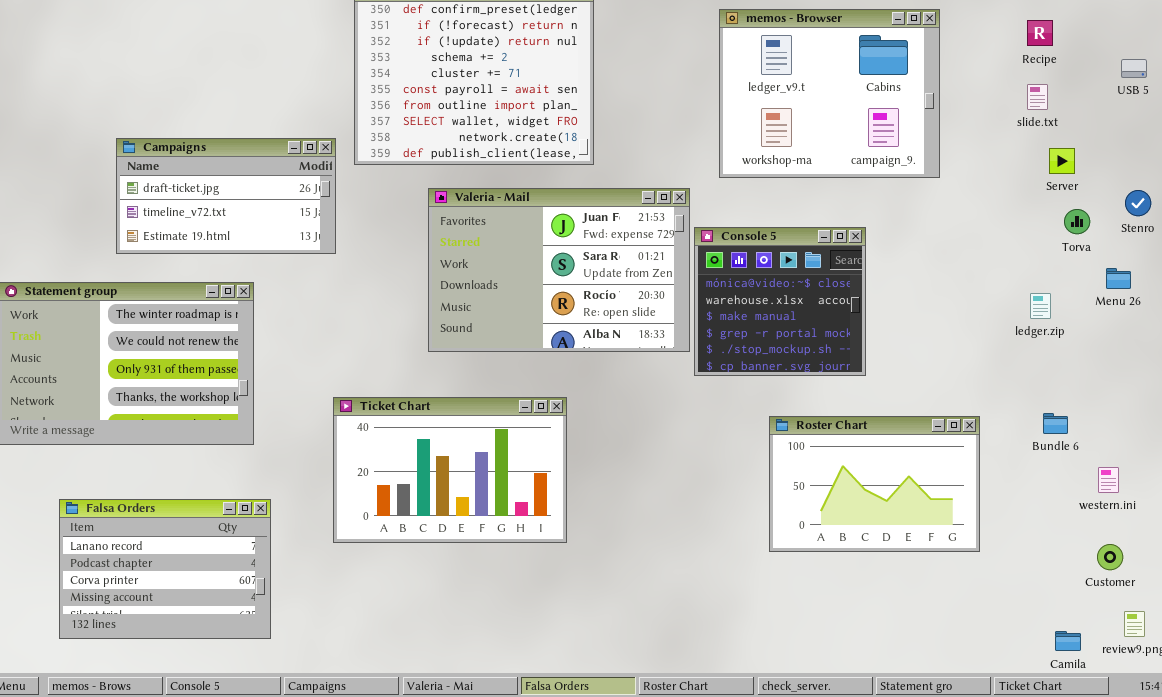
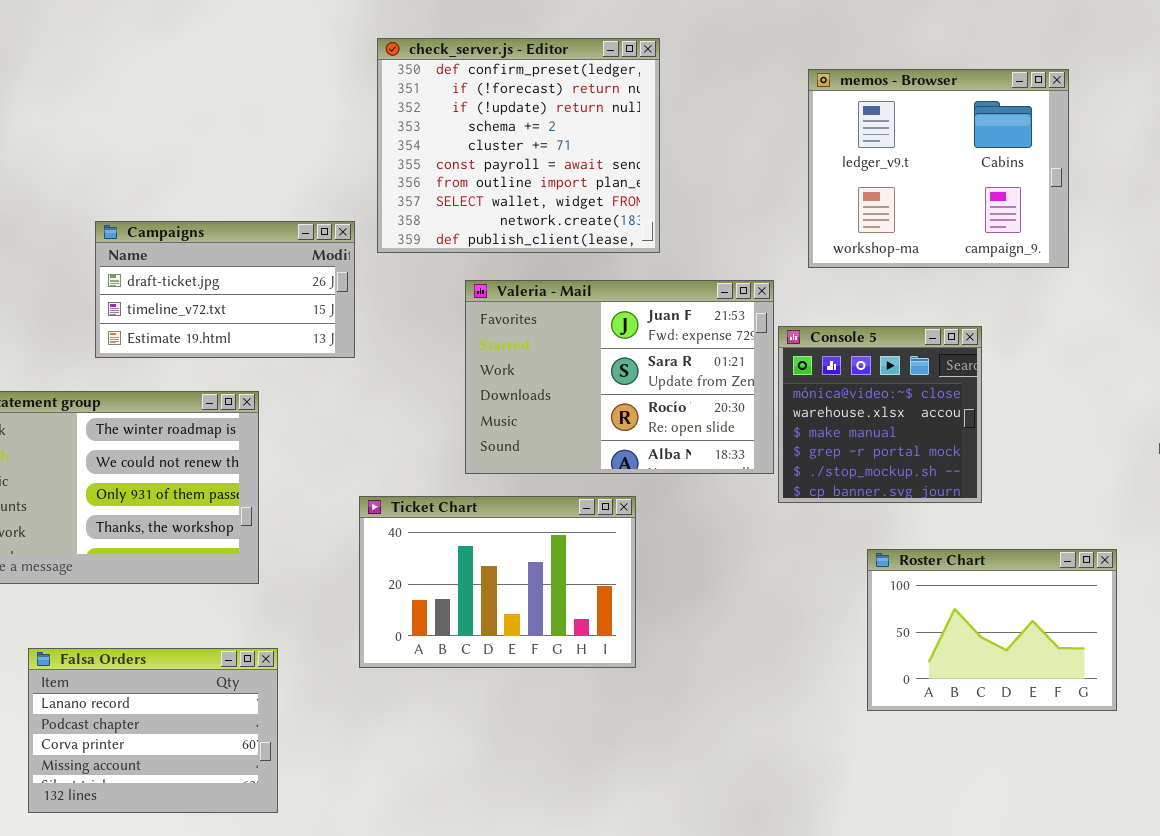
Ticket Chart: [333,397,567,543] -> [359,496,636,668], moved

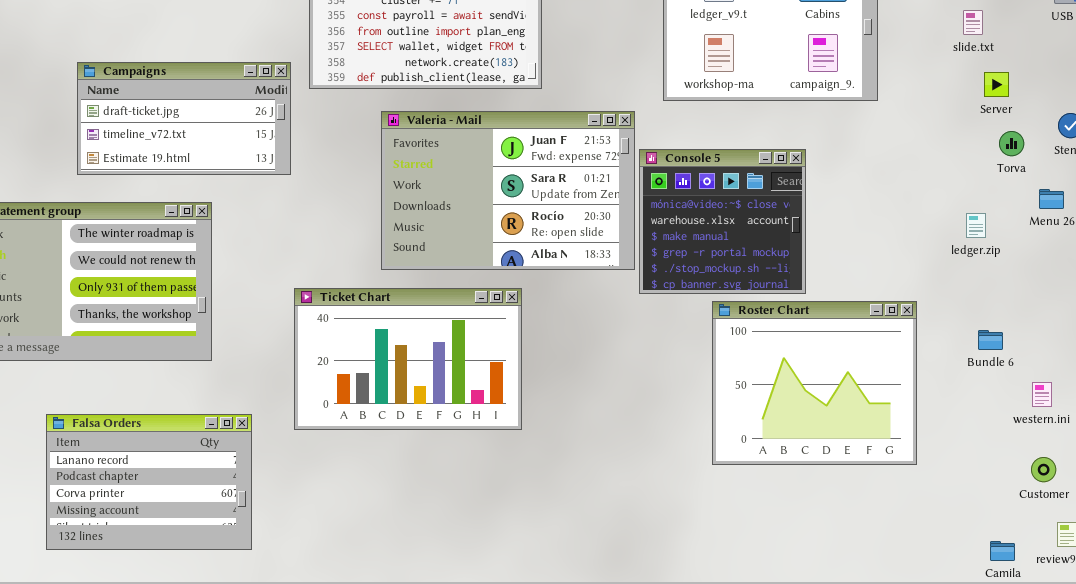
Roster Chart: [867,549,1117,711] -> [712,301,917,465], resized
Falsa Orders: [28,648,278,813] -> [46,414,252,550], moved

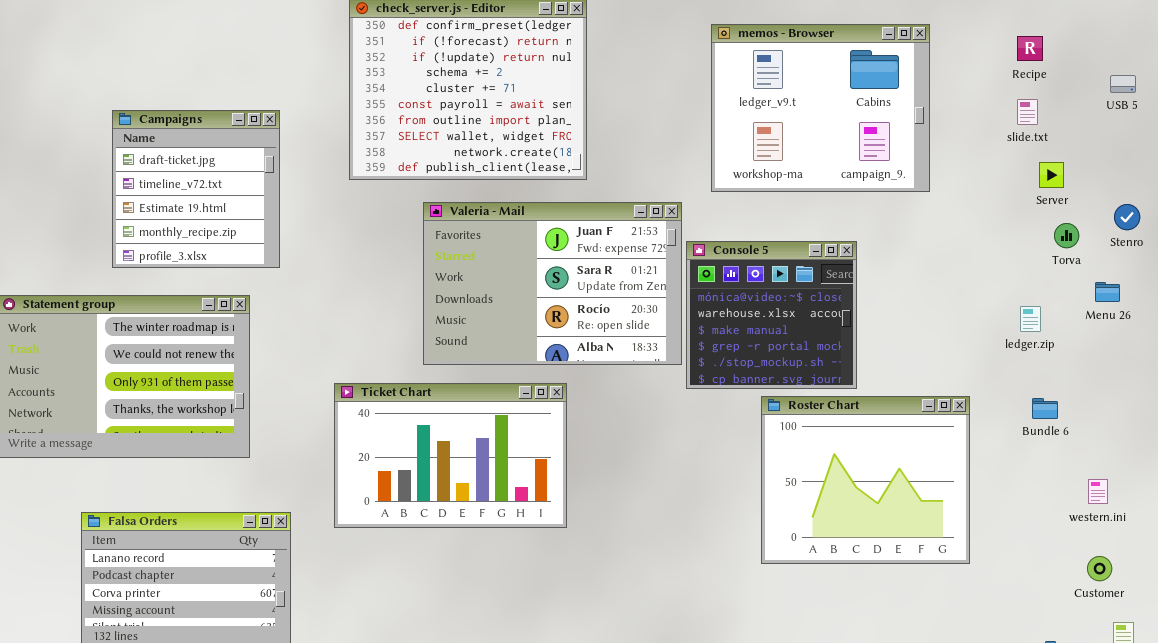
Campaigns: [77,62,291,175] -> [112,110,280,268], resized
Bundle 6: [978,330,1003,350] -> [1032,398,1058,419], moved

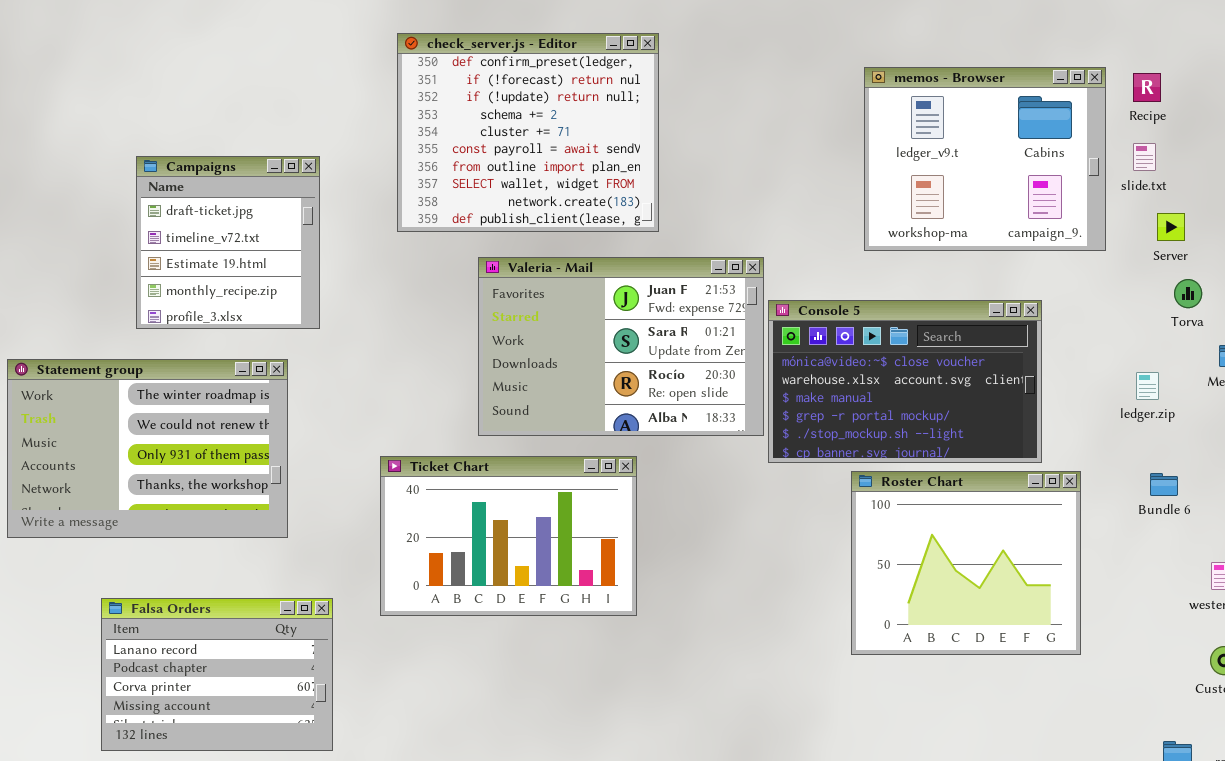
memos - Browser: [711,24,930,192] -> [864,67,1106,251], moved
Console 5: [686,241,857,389] -> [768,300,1042,463], resized

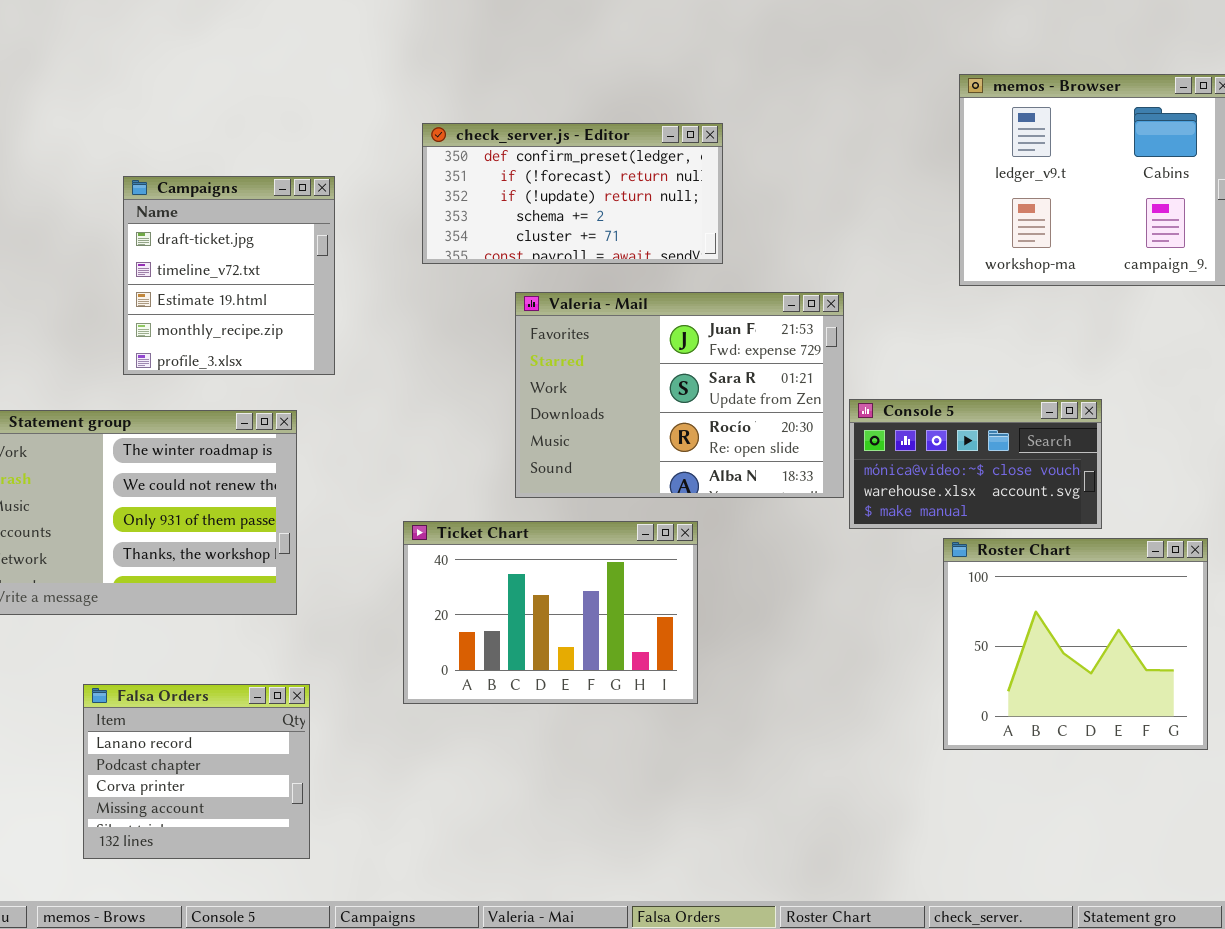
check_server.js - Editor: [397,33,659,232] -> [422,123,723,264], resized
Console 5: [768,300,1042,463] -> [849,399,1102,529], resized
Falsa Orders: [101,598,333,751] -> [83,684,310,859], resized

